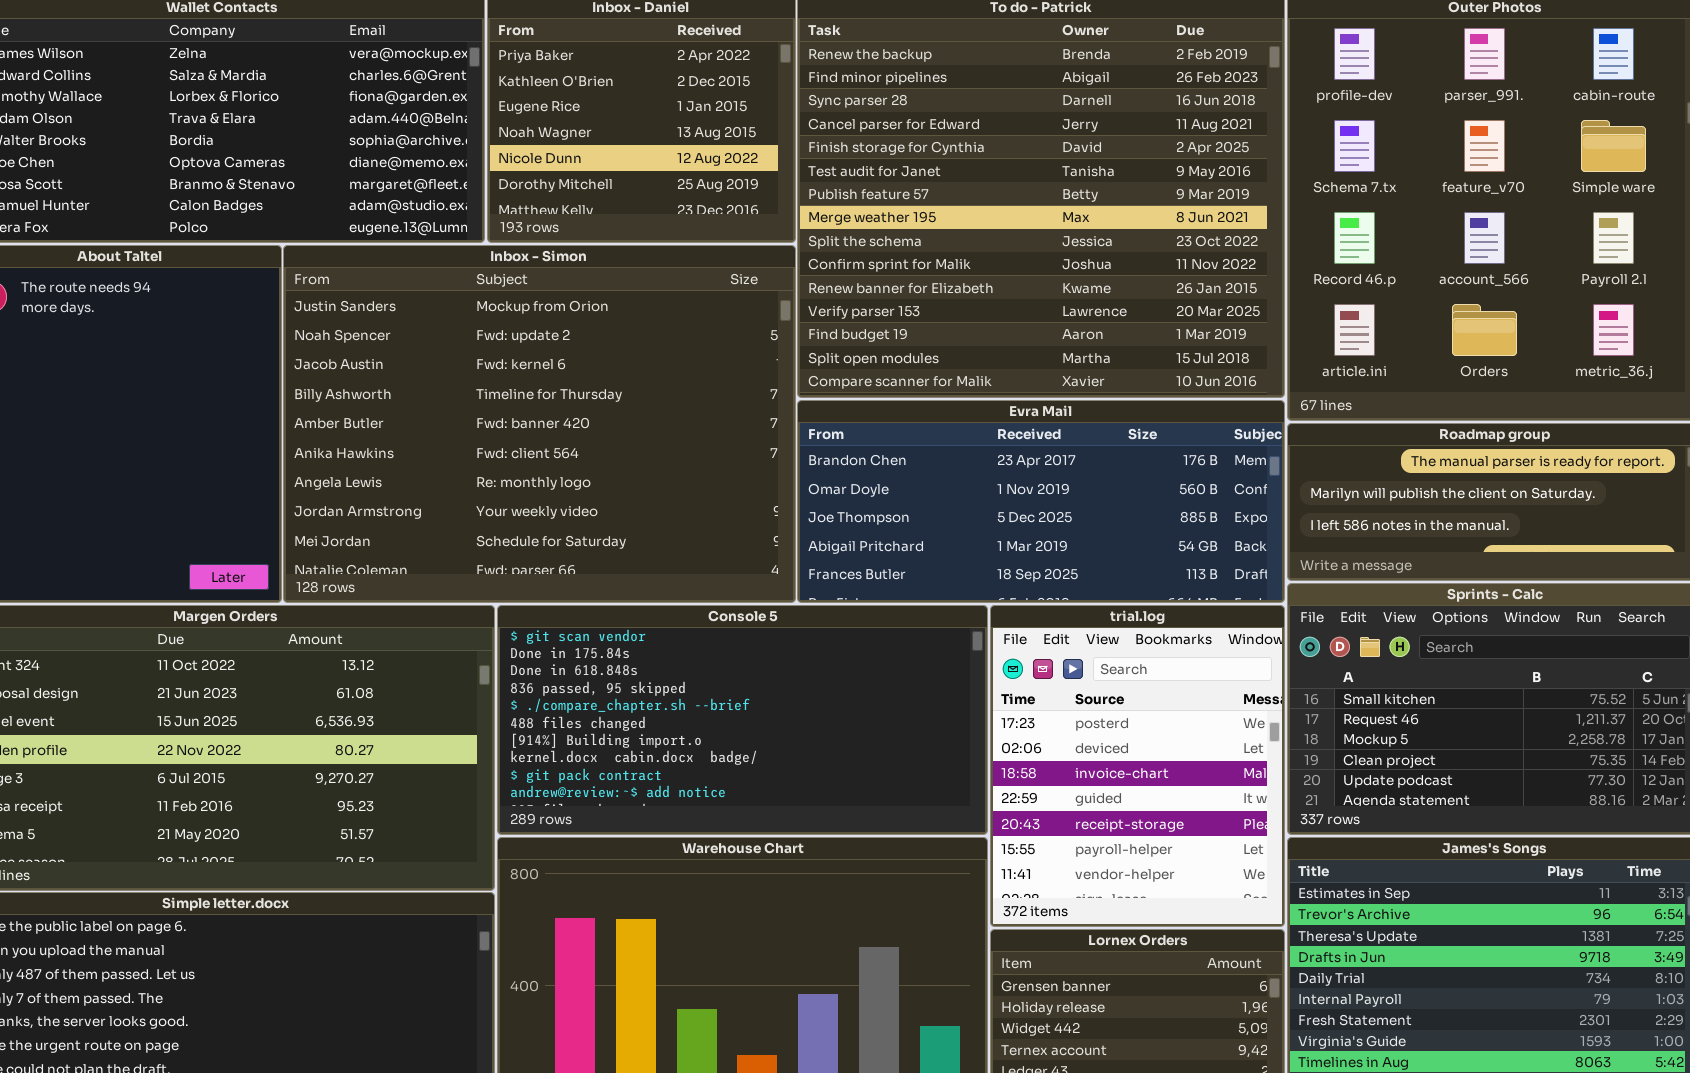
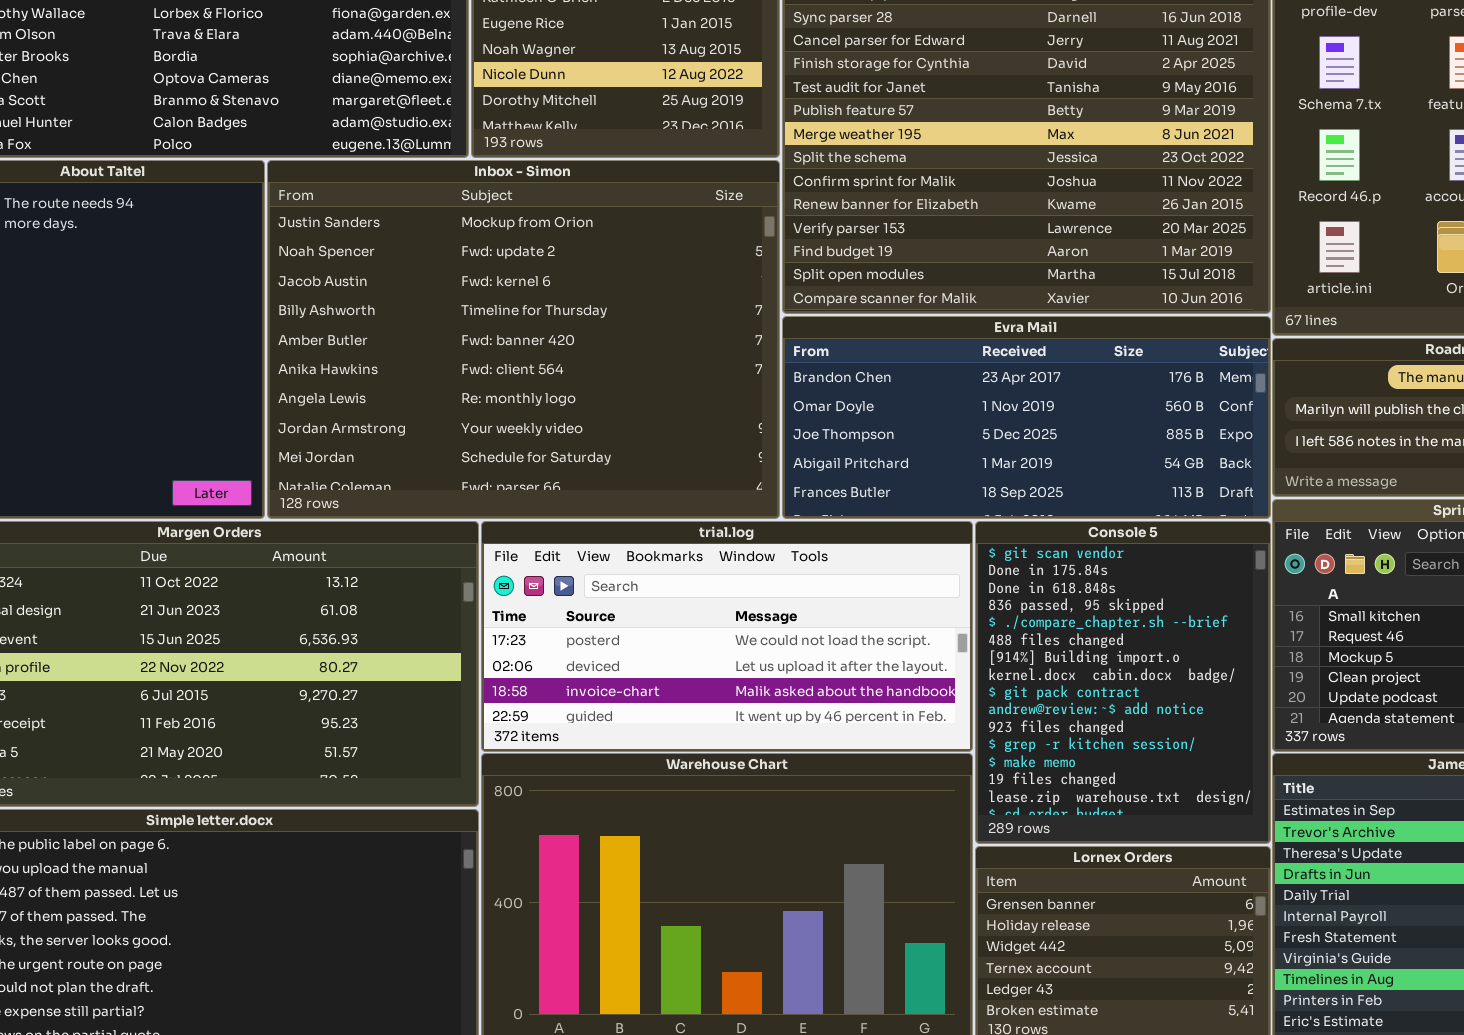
Console 5: [497,605,988,835] -> [975,521,1271,844], moved, resized
trial.log: [990,605,1285,927] -> [481,521,973,752], moved, resized

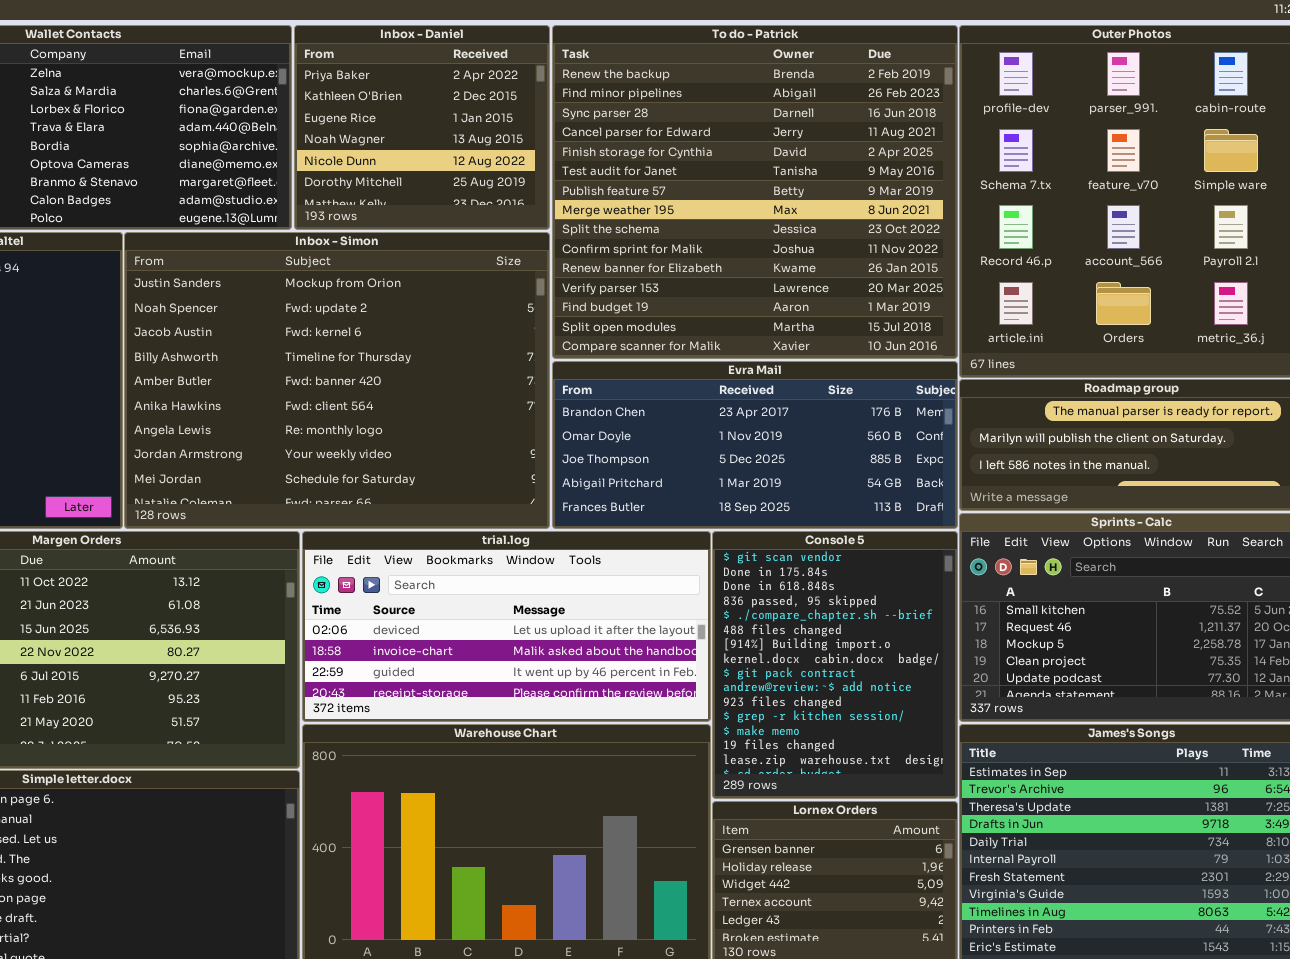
trial.log: [481,521,973,752] -> [302,531,711,722], scrolled down 1 row

